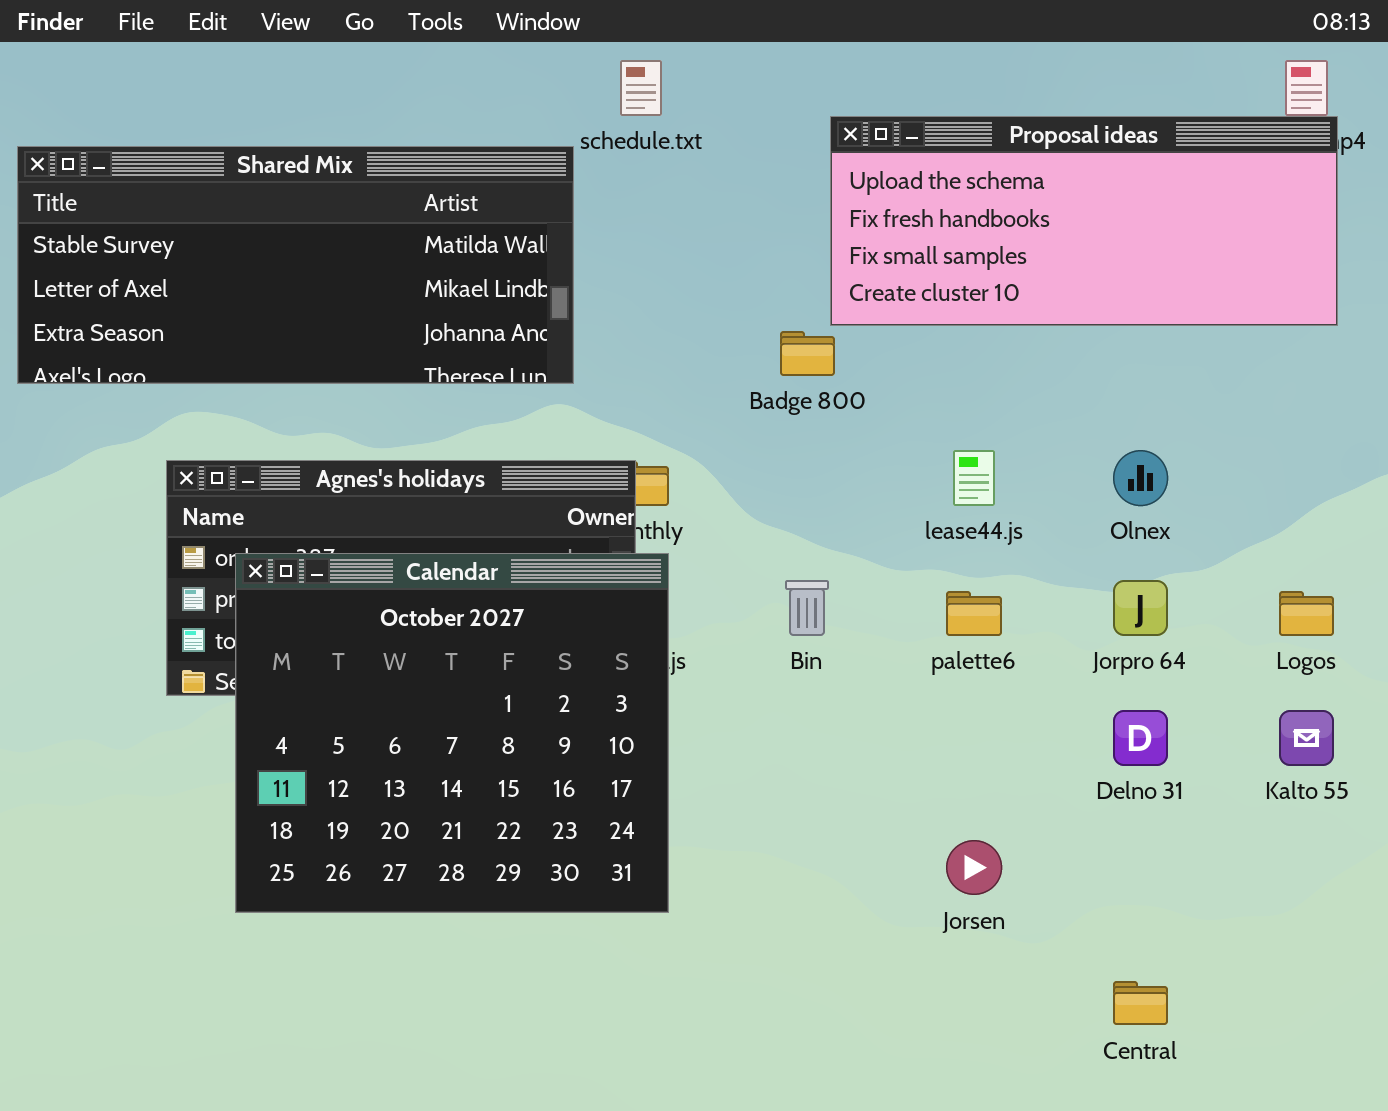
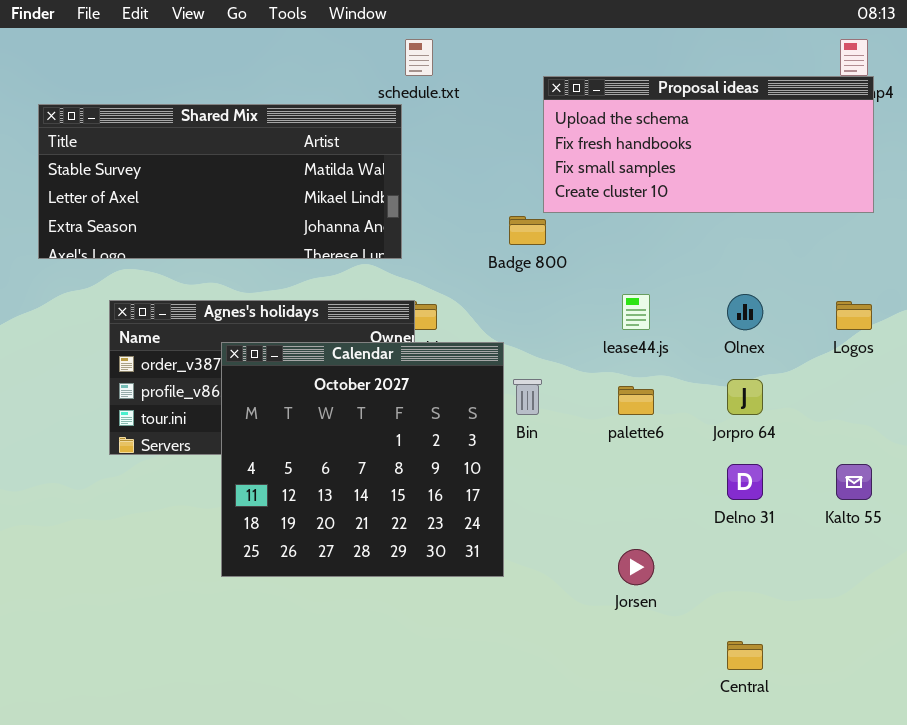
Shared Mix: [17,146,574,384] -> [38,104,402,259], moved
Calendar: [235,553,669,913] -> [221,342,504,577], moved
Logos: [1279,591,1334,636] -> [836,301,872,330], moved

